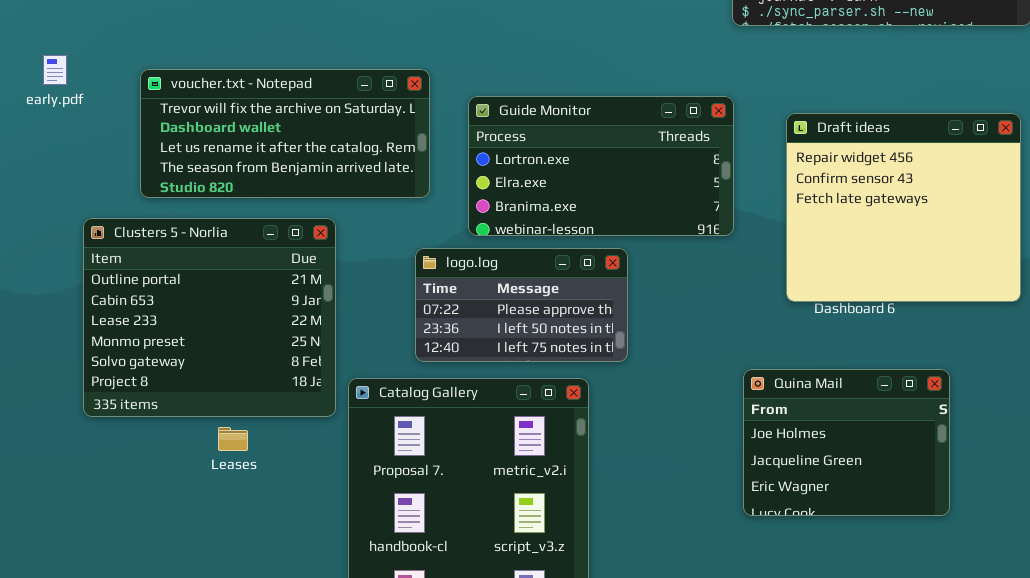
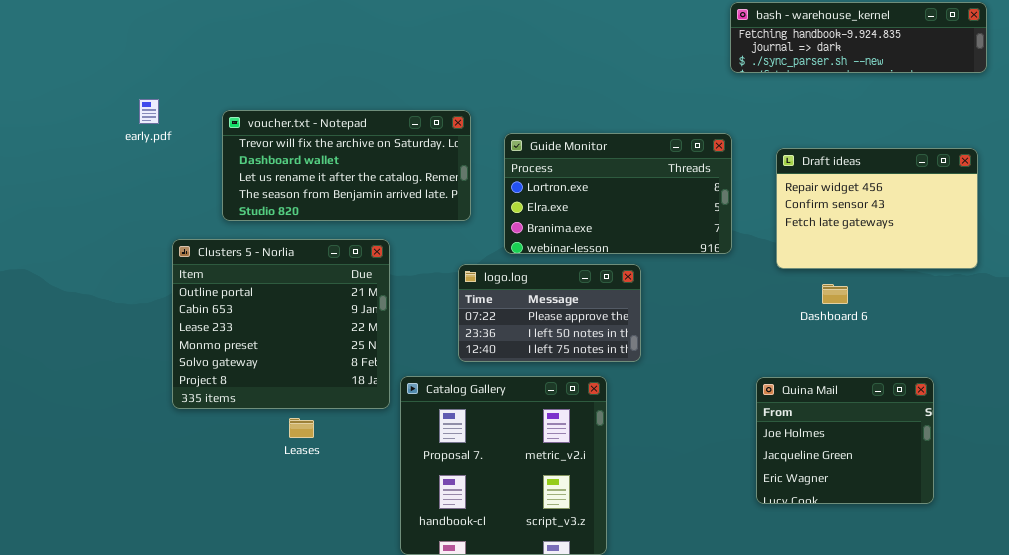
Draft ideas: [786,113,1021,302] -> [776,148,978,269], resized
Quina Mail: [743,369,950,516] -> [756,377,934,504], moved

